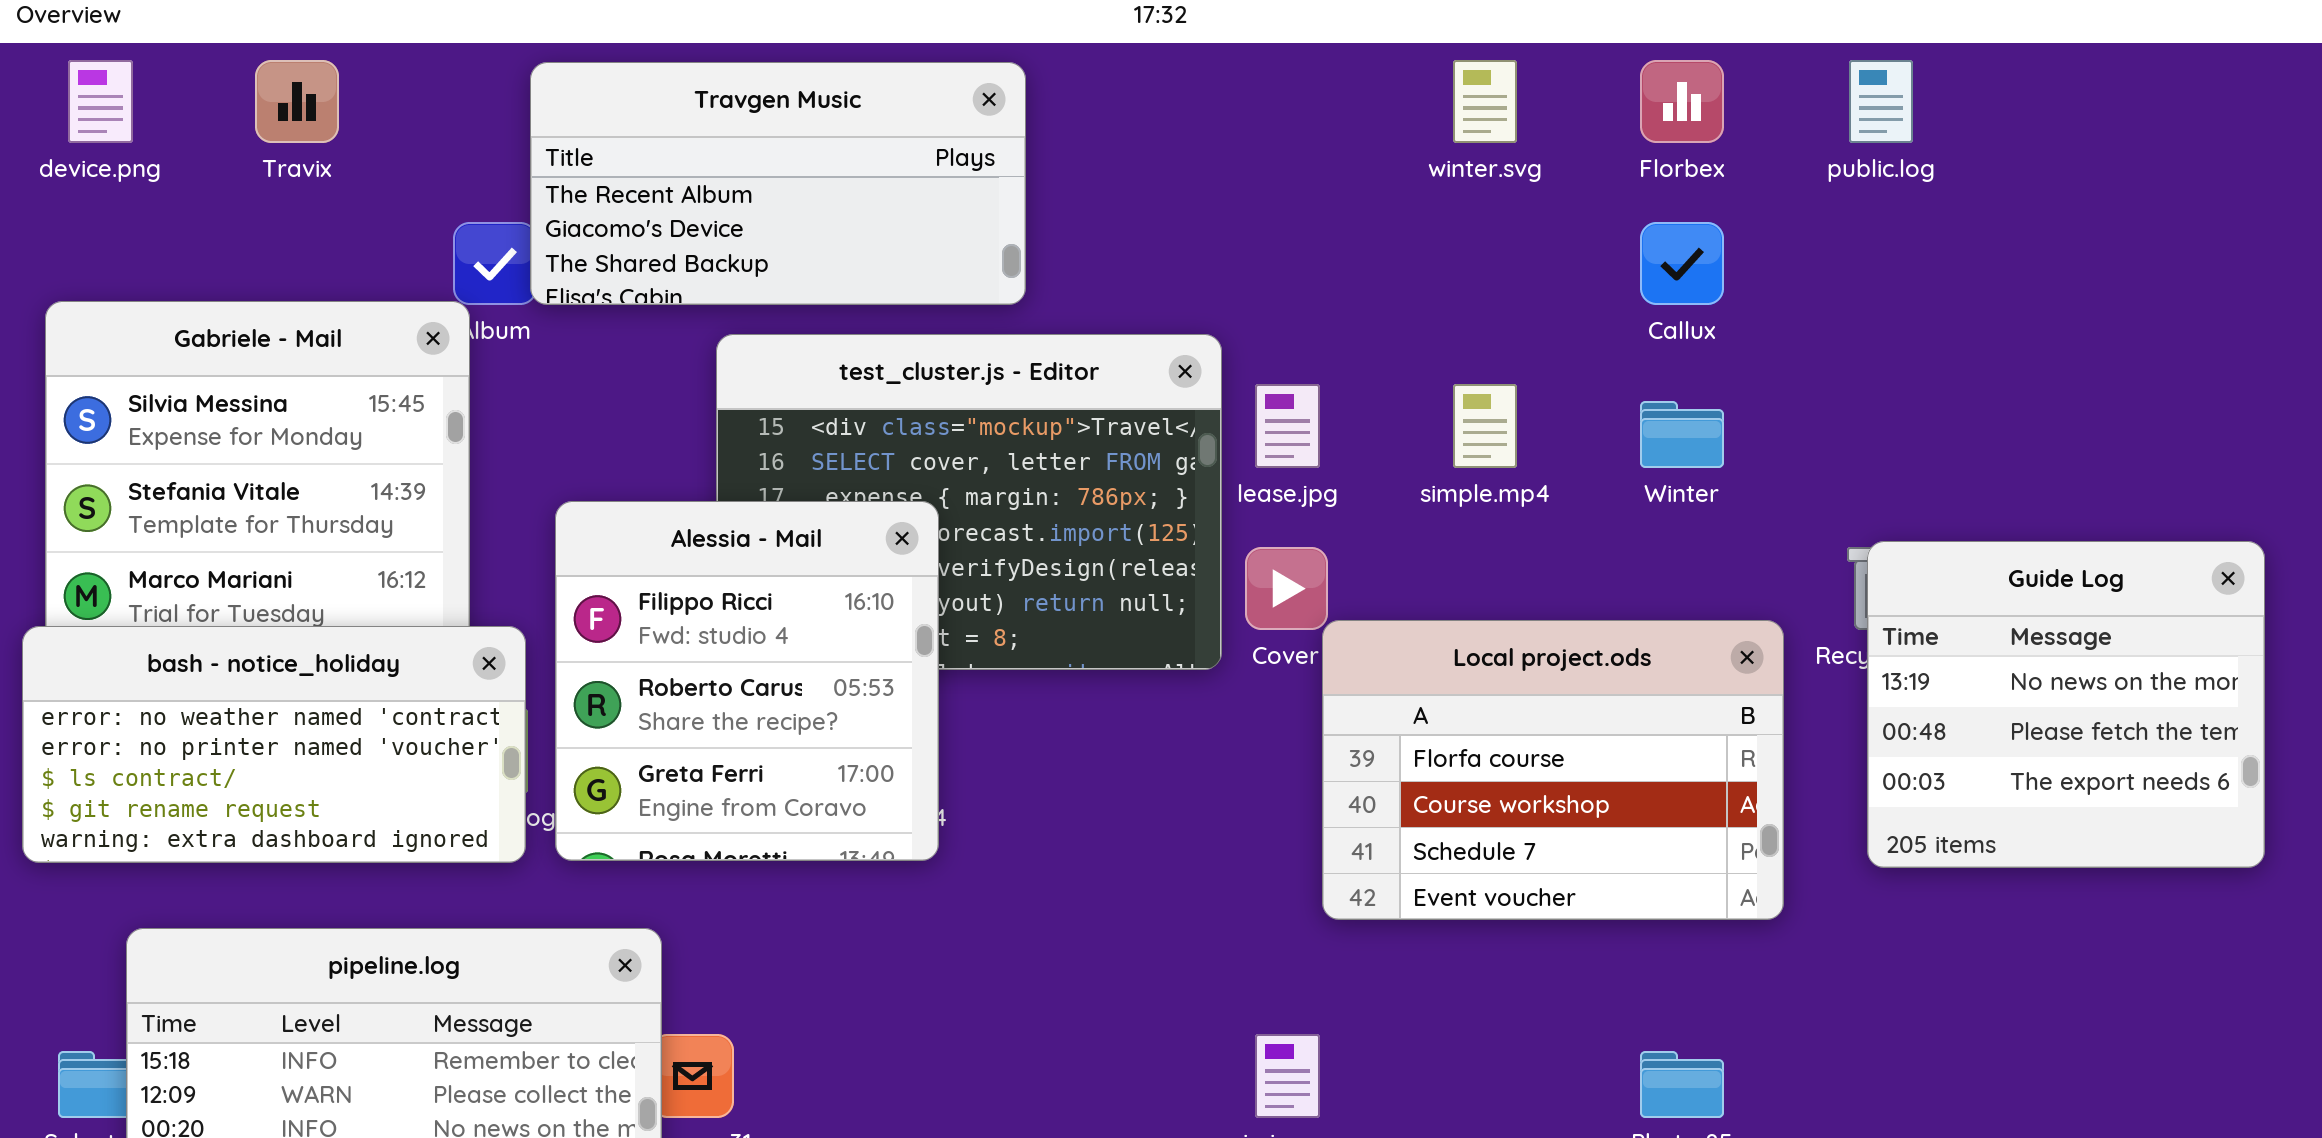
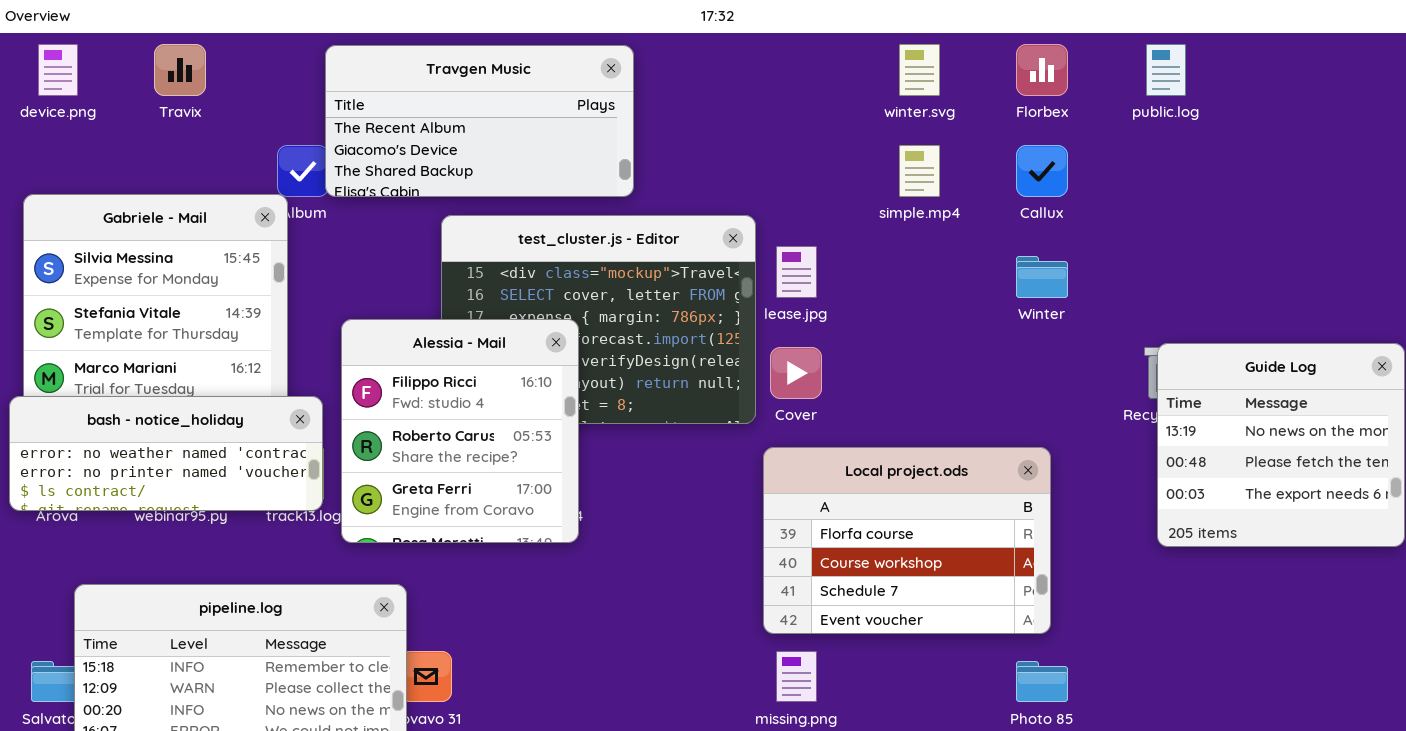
simple.mp4: [1453,384,1517,468] -> [899,145,940,197], moved
Local project.ods: [1322,620,1784,920] -> [763,447,1051,634], moved
bash - notice_holiday: [22,626,526,863] -> [9,396,323,511], resized

